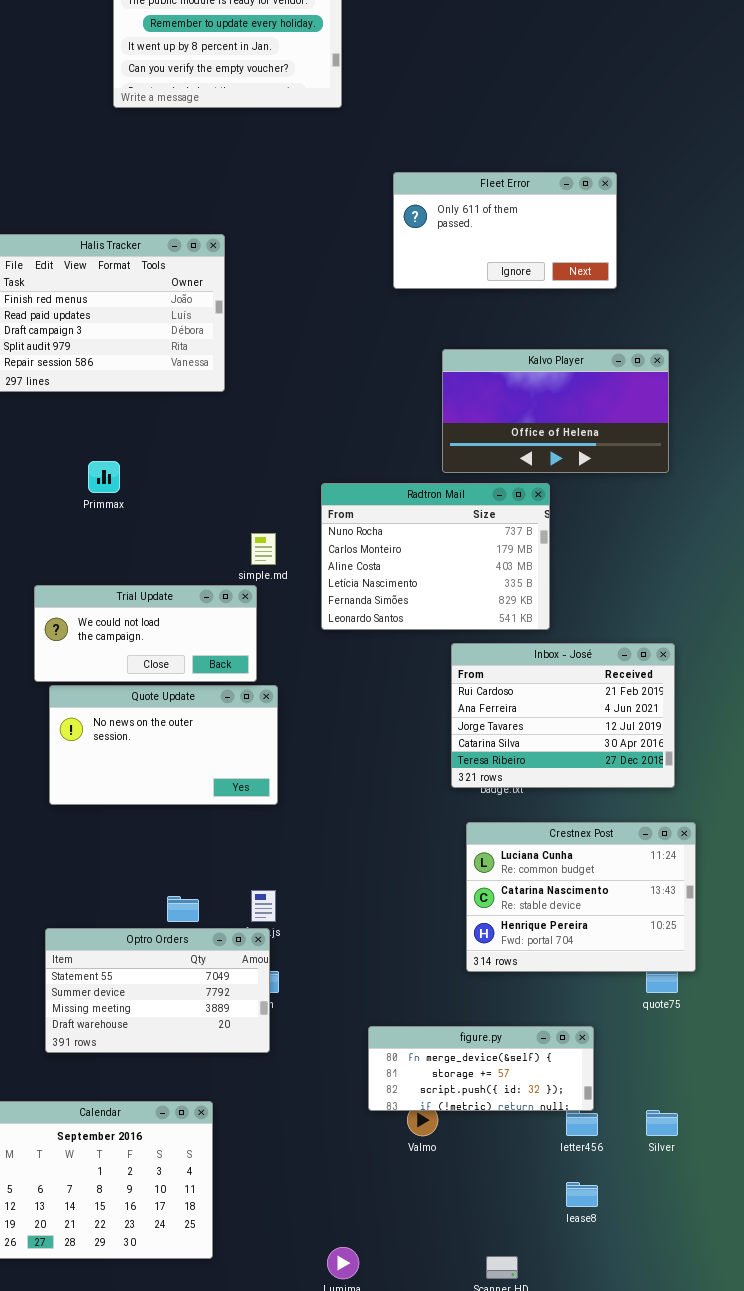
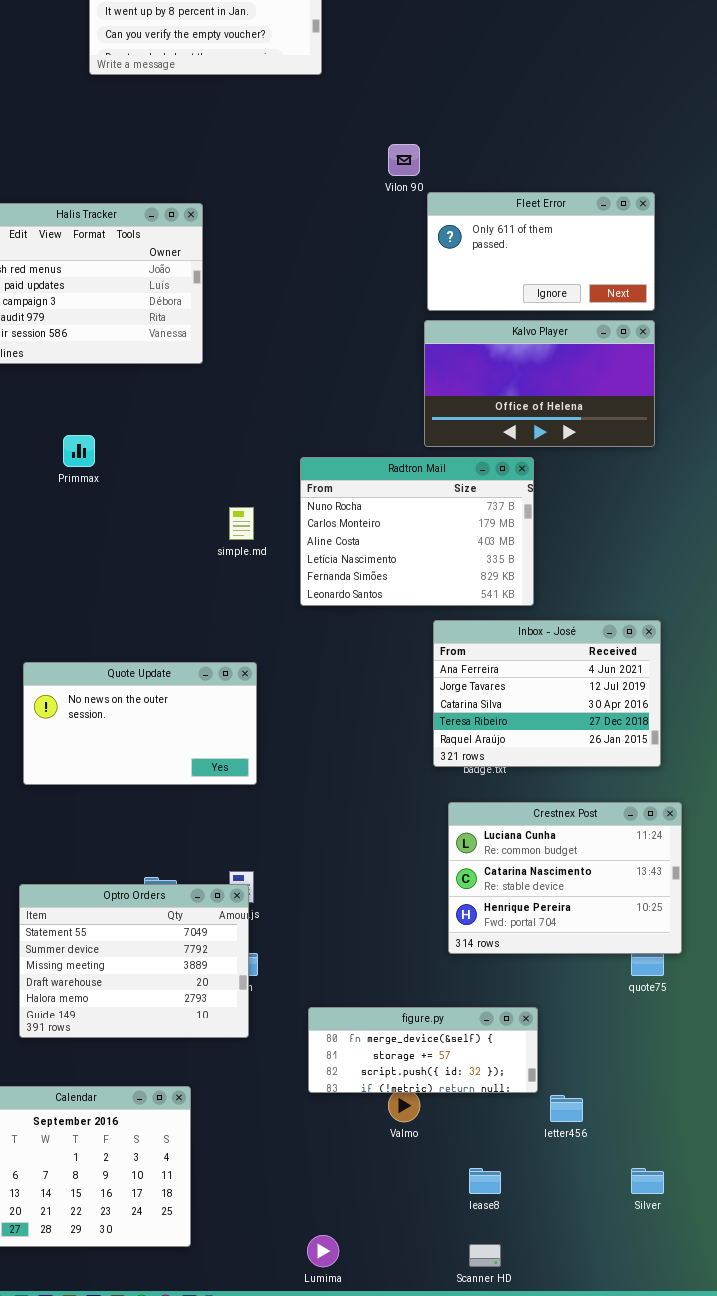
Fleet Error: [393,172,617,289] -> [427,192,655,311], moved
Trial Update: [34,585,257,682] -> none, closed
Inbox - José: [451,643,675,788] -> [433,620,661,767], scrolled down 1 row
Optro Orders: [45,928,270,1053] -> [19,884,249,1038], resized
figure.py: [368,1026,594,1111] -> [308,1007,538,1093], moved
Silver: [646,1110,678,1136] -> [631,1168,664,1194], moved
lease8: [566,1182,598,1207] -> [469,1168,501,1194], moved

